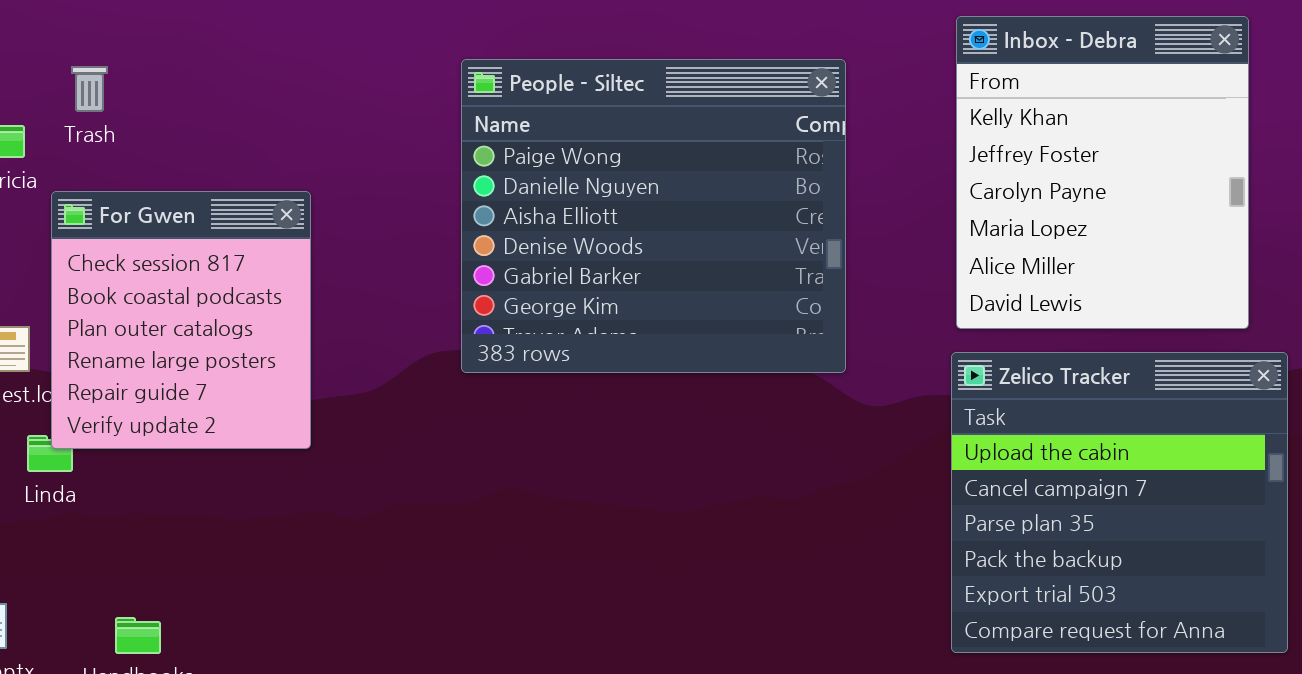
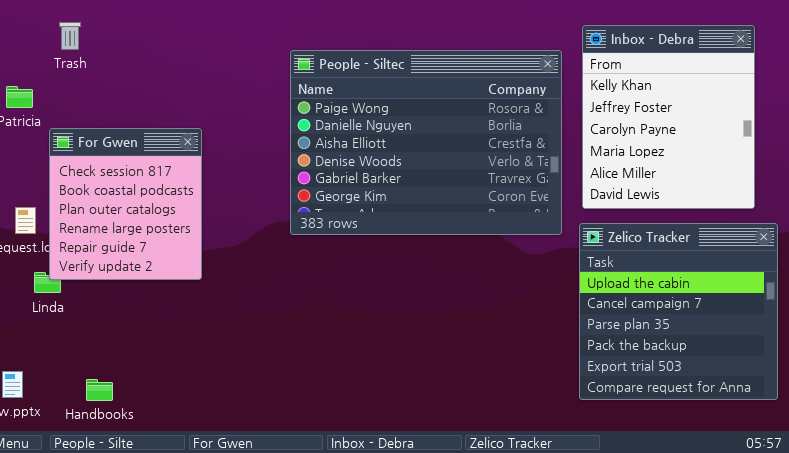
People - Siltec: [461,59,846,373] -> [290,50,562,235], resized
Trash: [71,66,108,112] -> [59,22,81,50], moved

